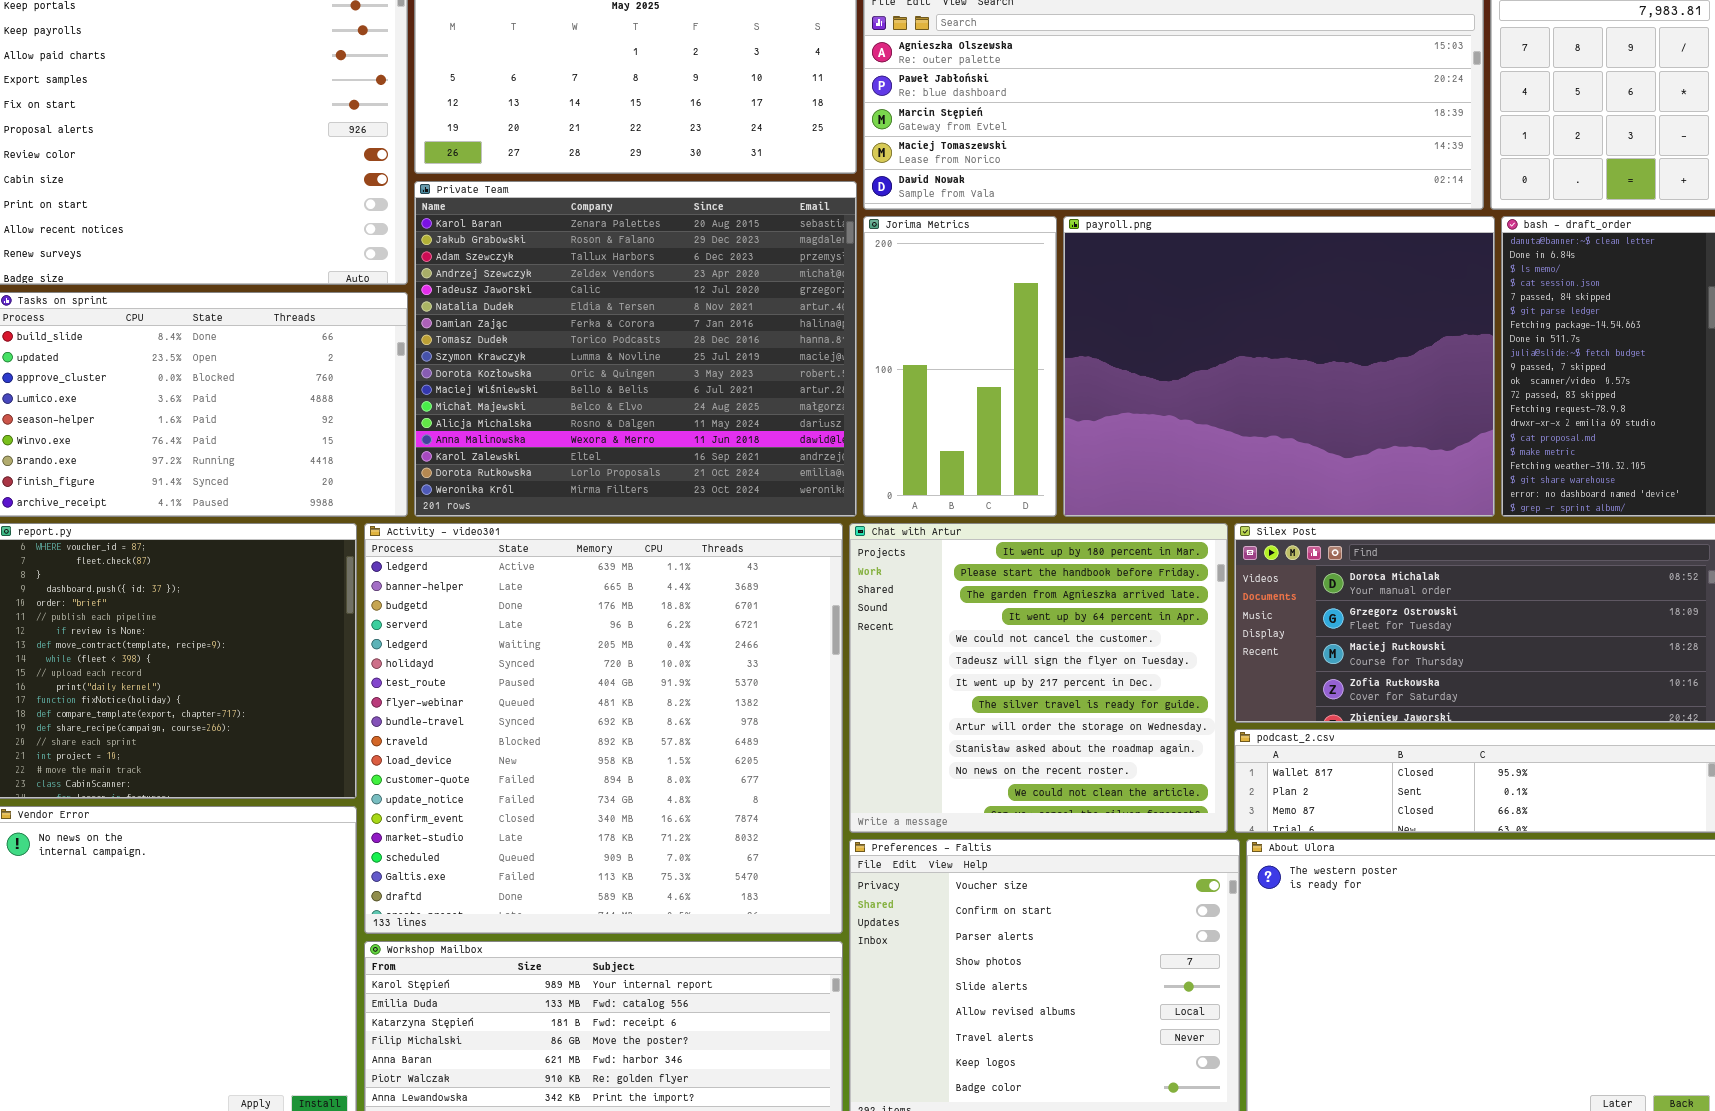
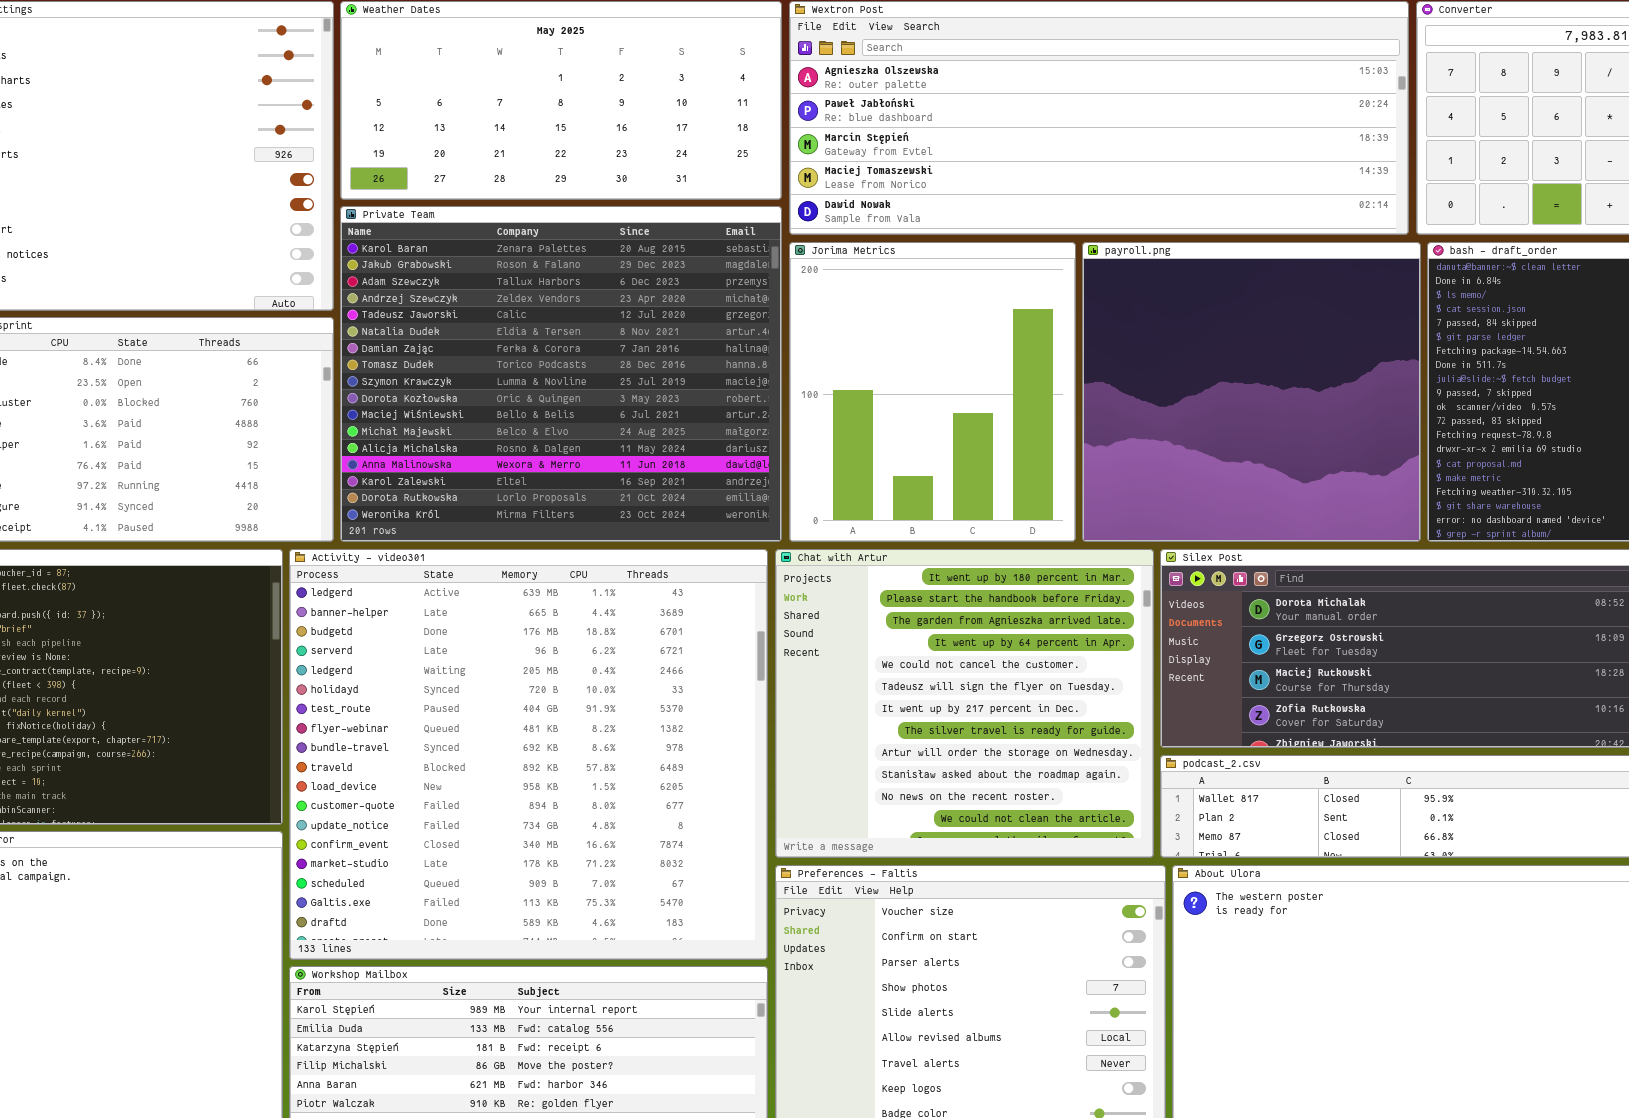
Jorima Metrics: [863,216,1057,517] -> [789,242,1076,542], resized
payroll.png: [1063,216,1495,517] -> [1082,242,1421,542], resized

